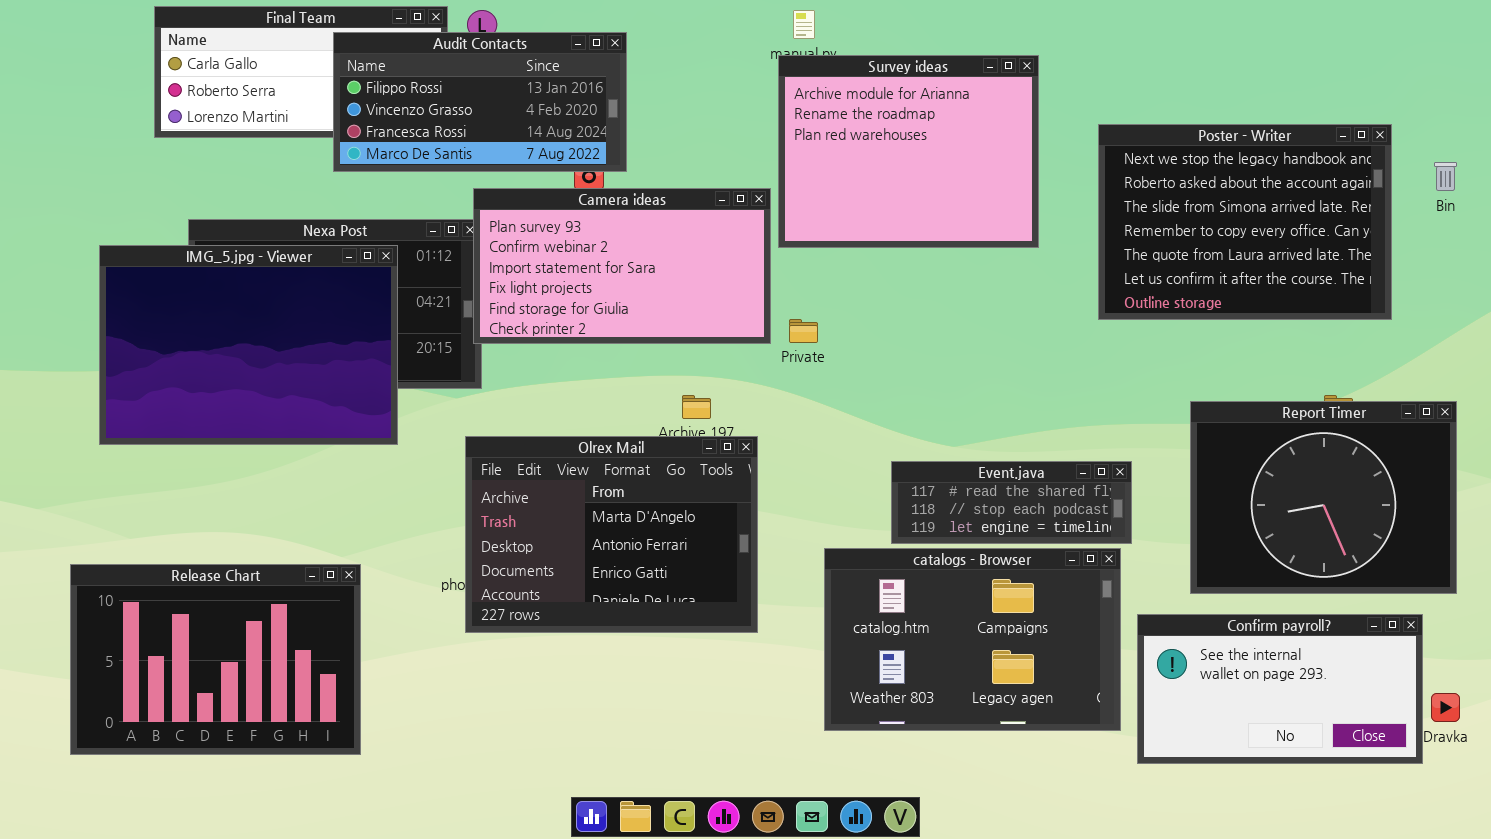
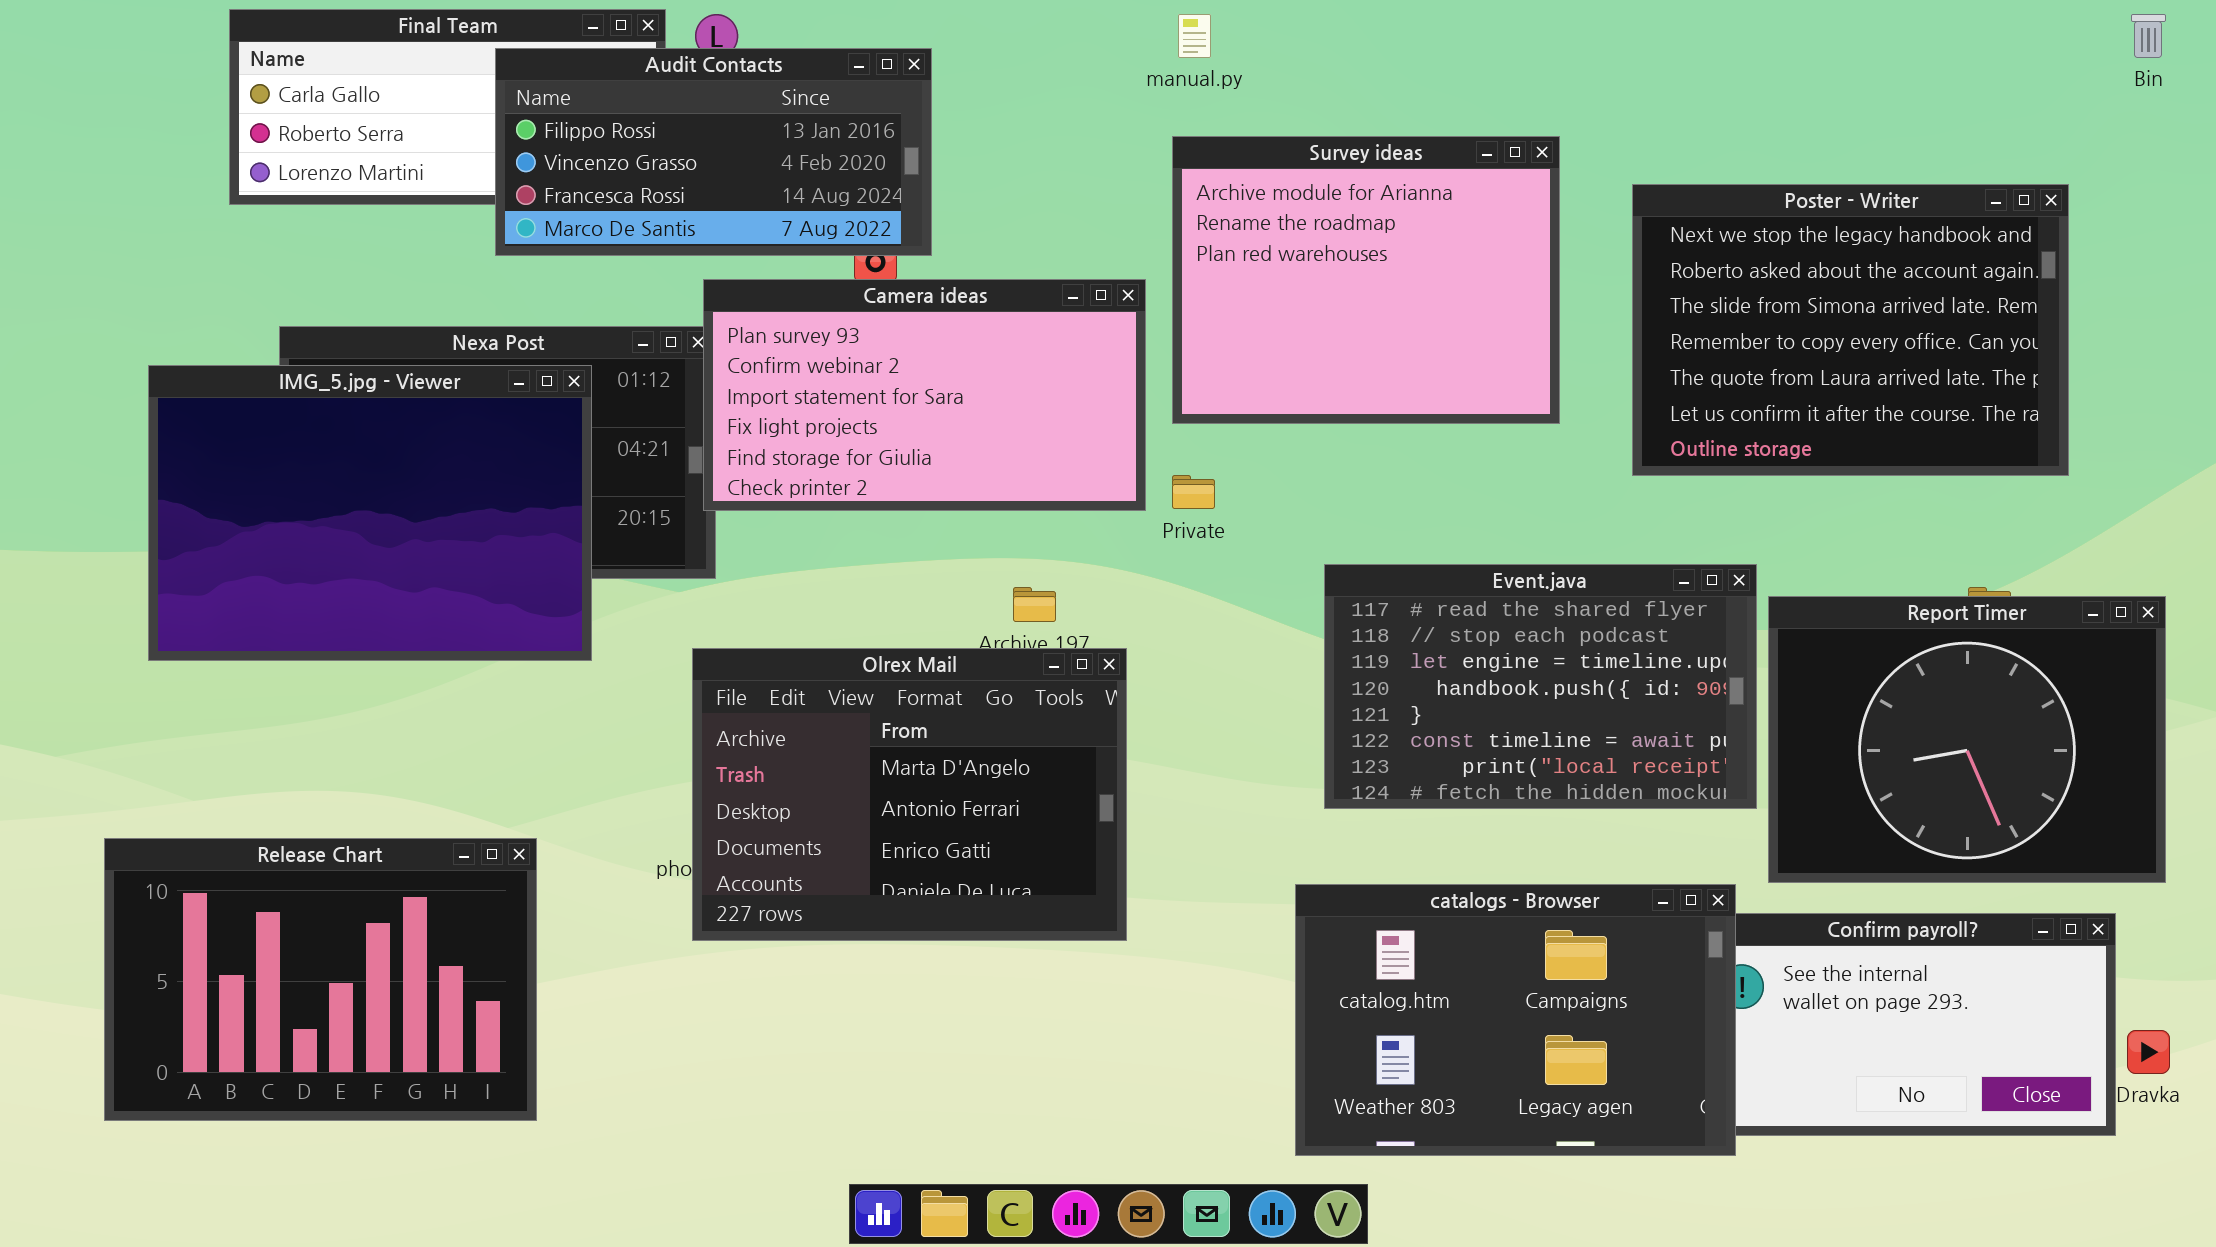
Survey ideas: [778,55,1039,248] -> [1172,136,1560,424], moved
Bin: [1434,162,1457,191] -> [2131,14,2166,58], moved
Event.java: [891,461,1132,544] -> [1324,564,1757,809], resized
catalogs - Browser: [824,548,1121,731] -> [1295,884,1736,1156], moved

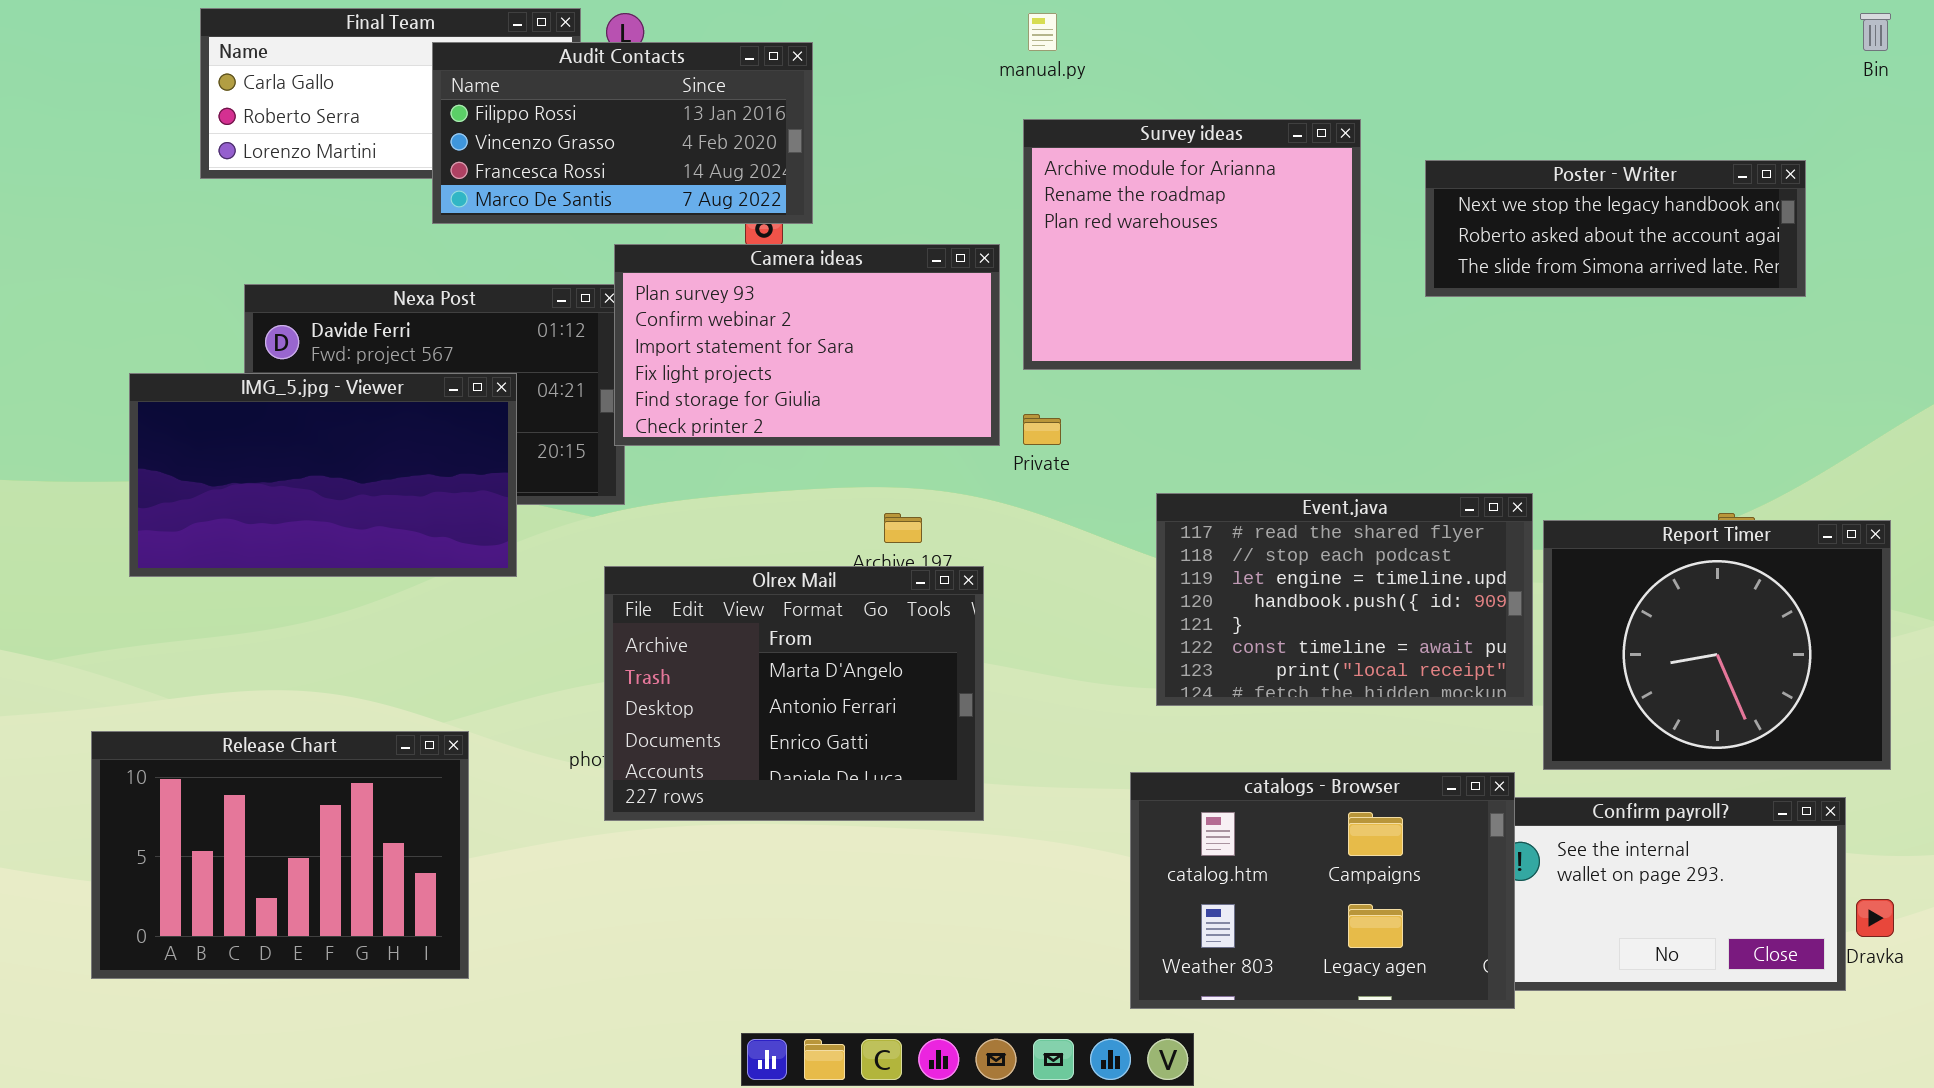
Poster - Writer: [1632,184,2069,476] -> [1425,160,1806,297], resized
IMG_5.jpg - Viewer: [148,365,592,661] -> [129,373,517,577], resized

